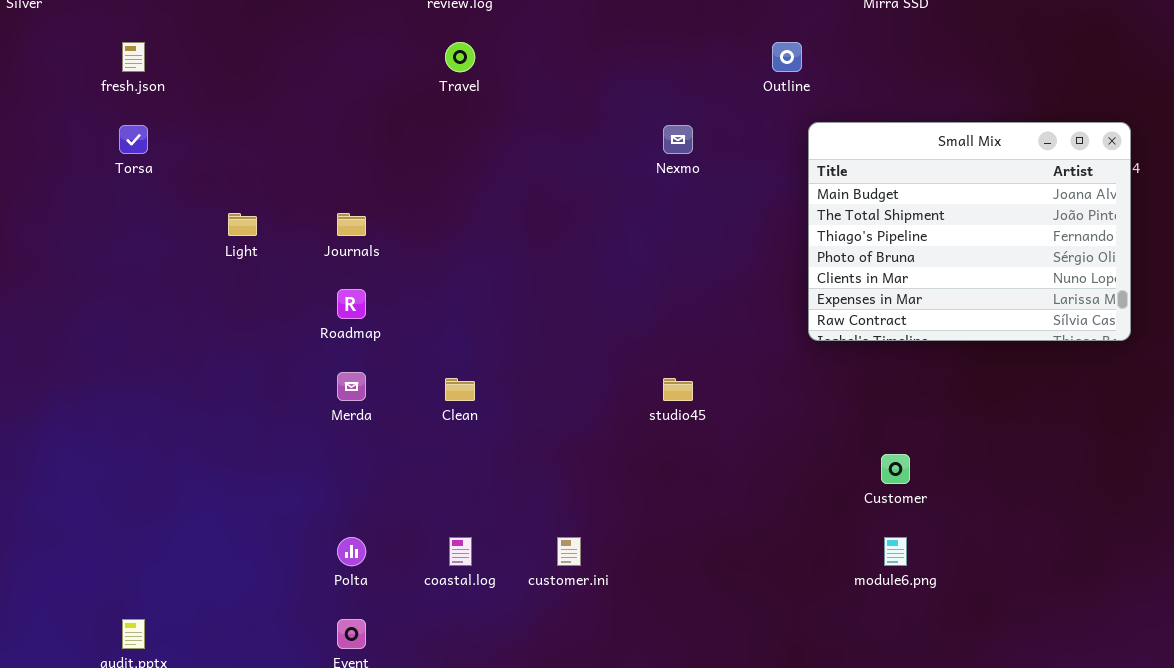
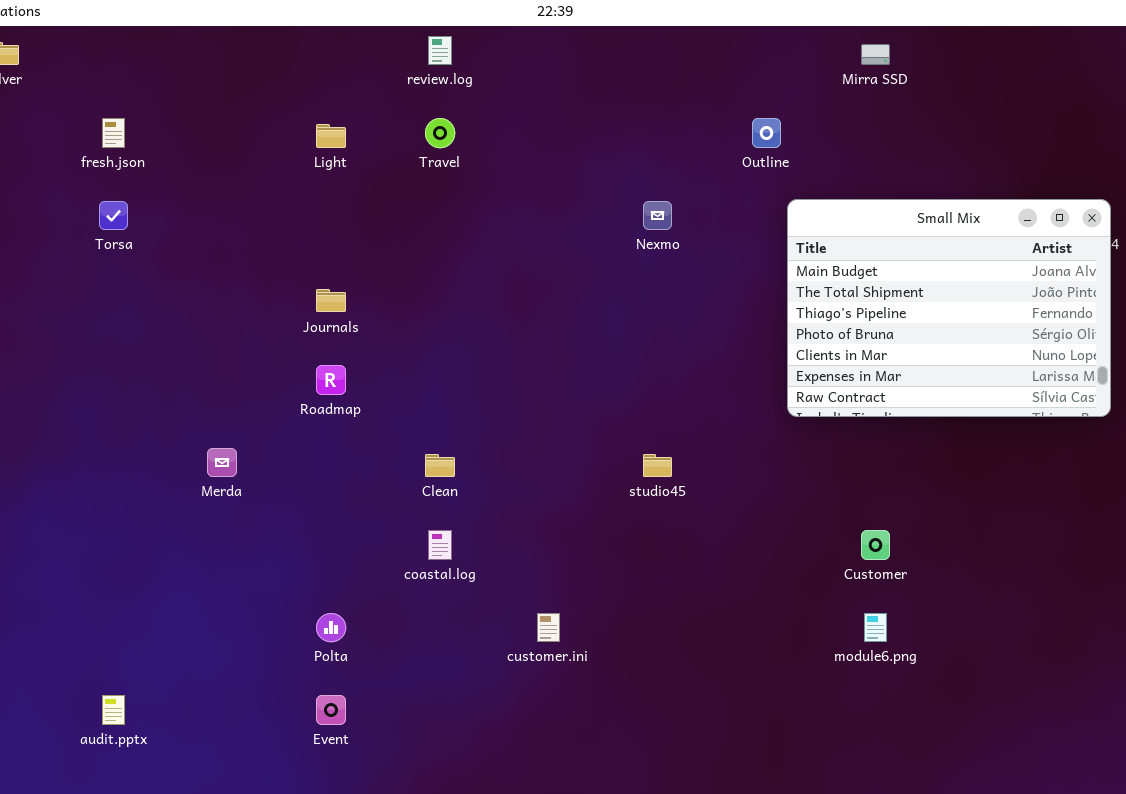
Light: [228,213,257,236] -> [316,124,346,148], moved
Merda: [337,372,366,401] -> [207,448,237,477], moved
coastal.log: [449,537,472,566] -> [428,530,452,560], moved

